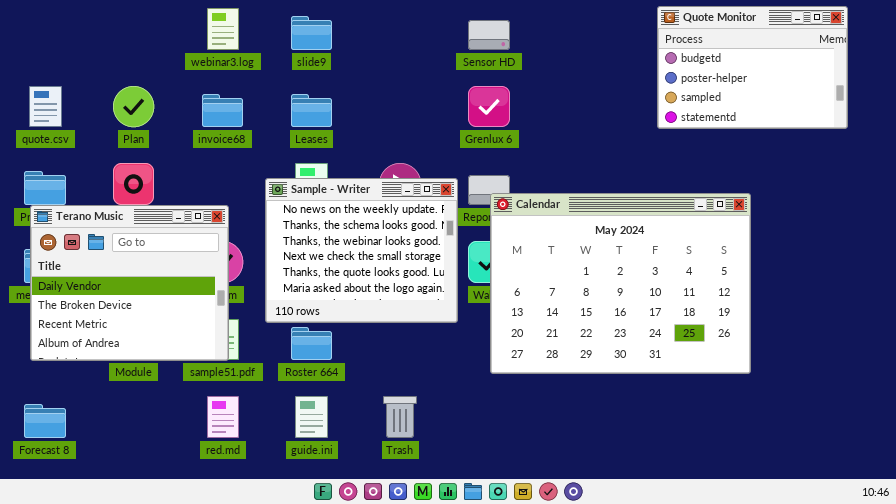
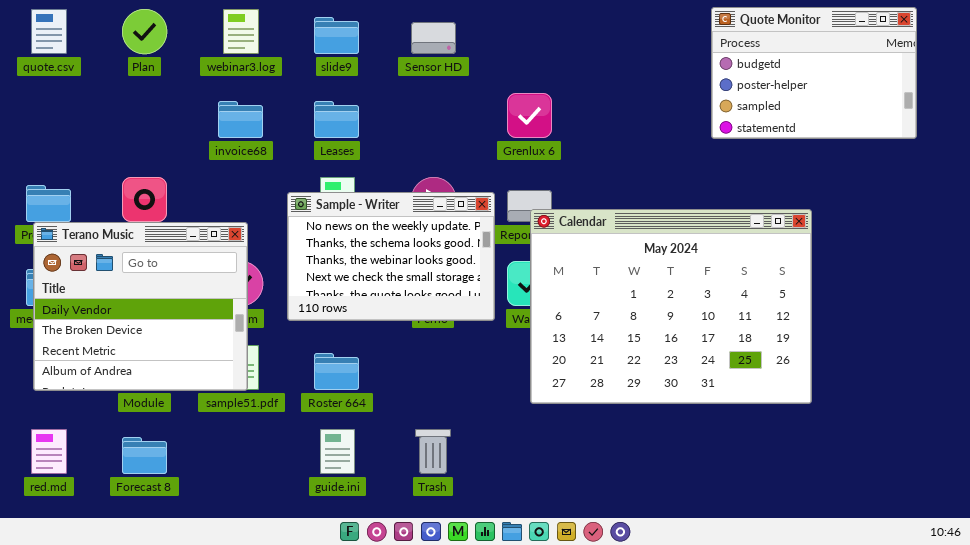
Sensor HD: [468,20,510,50] -> [411,22,456,54], moved
quote.csv: [29,86,62,127] -> [31,9,67,54], moved
Plan: [113,86,154,127] -> [122,9,167,54], moved
Sample - Writer: [265,178,458,323] -> [287,192,495,321], resized
red.md: [207,396,239,438] -> [31,429,67,474], moved
Forecast 8: [24,404,66,438] -> [122,437,167,474], moved

